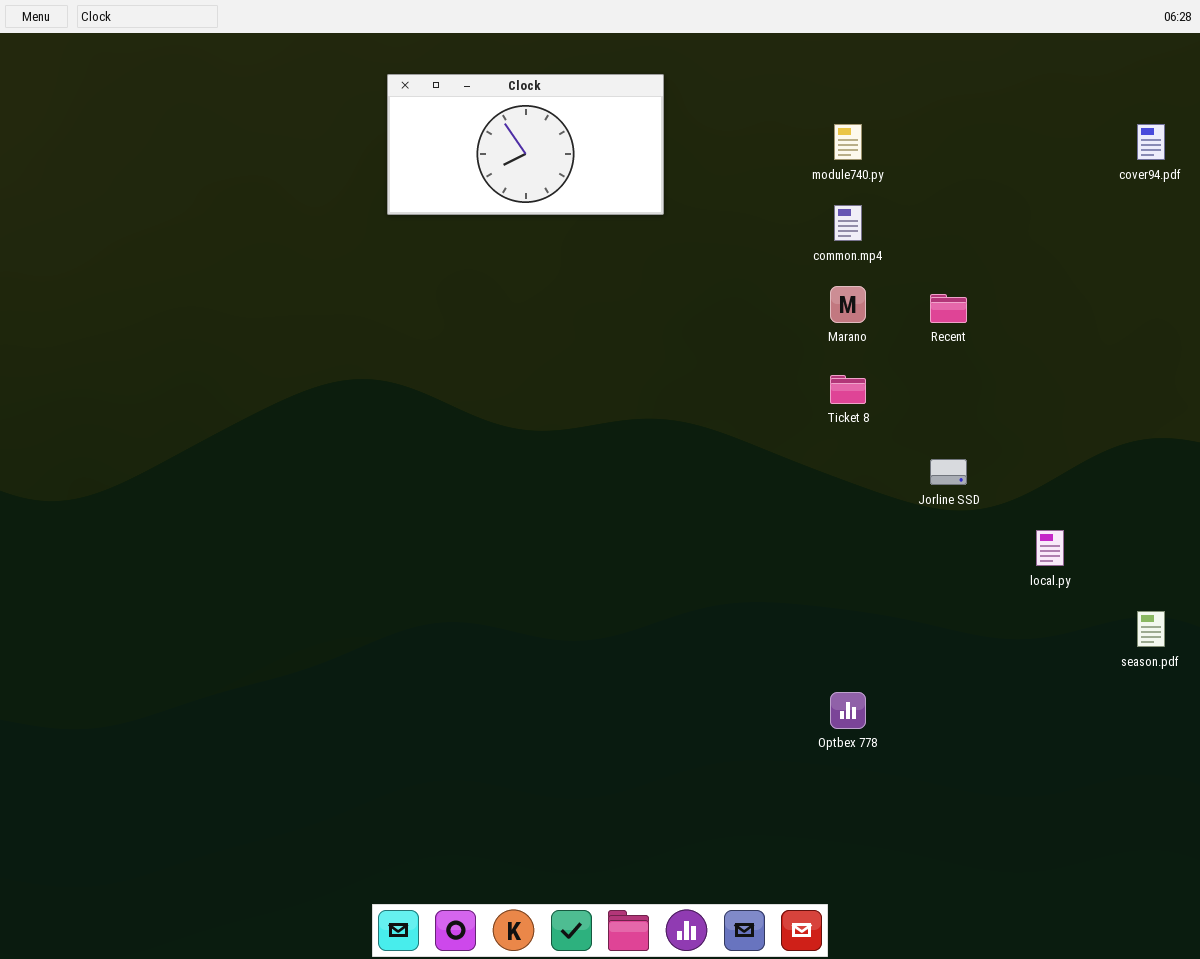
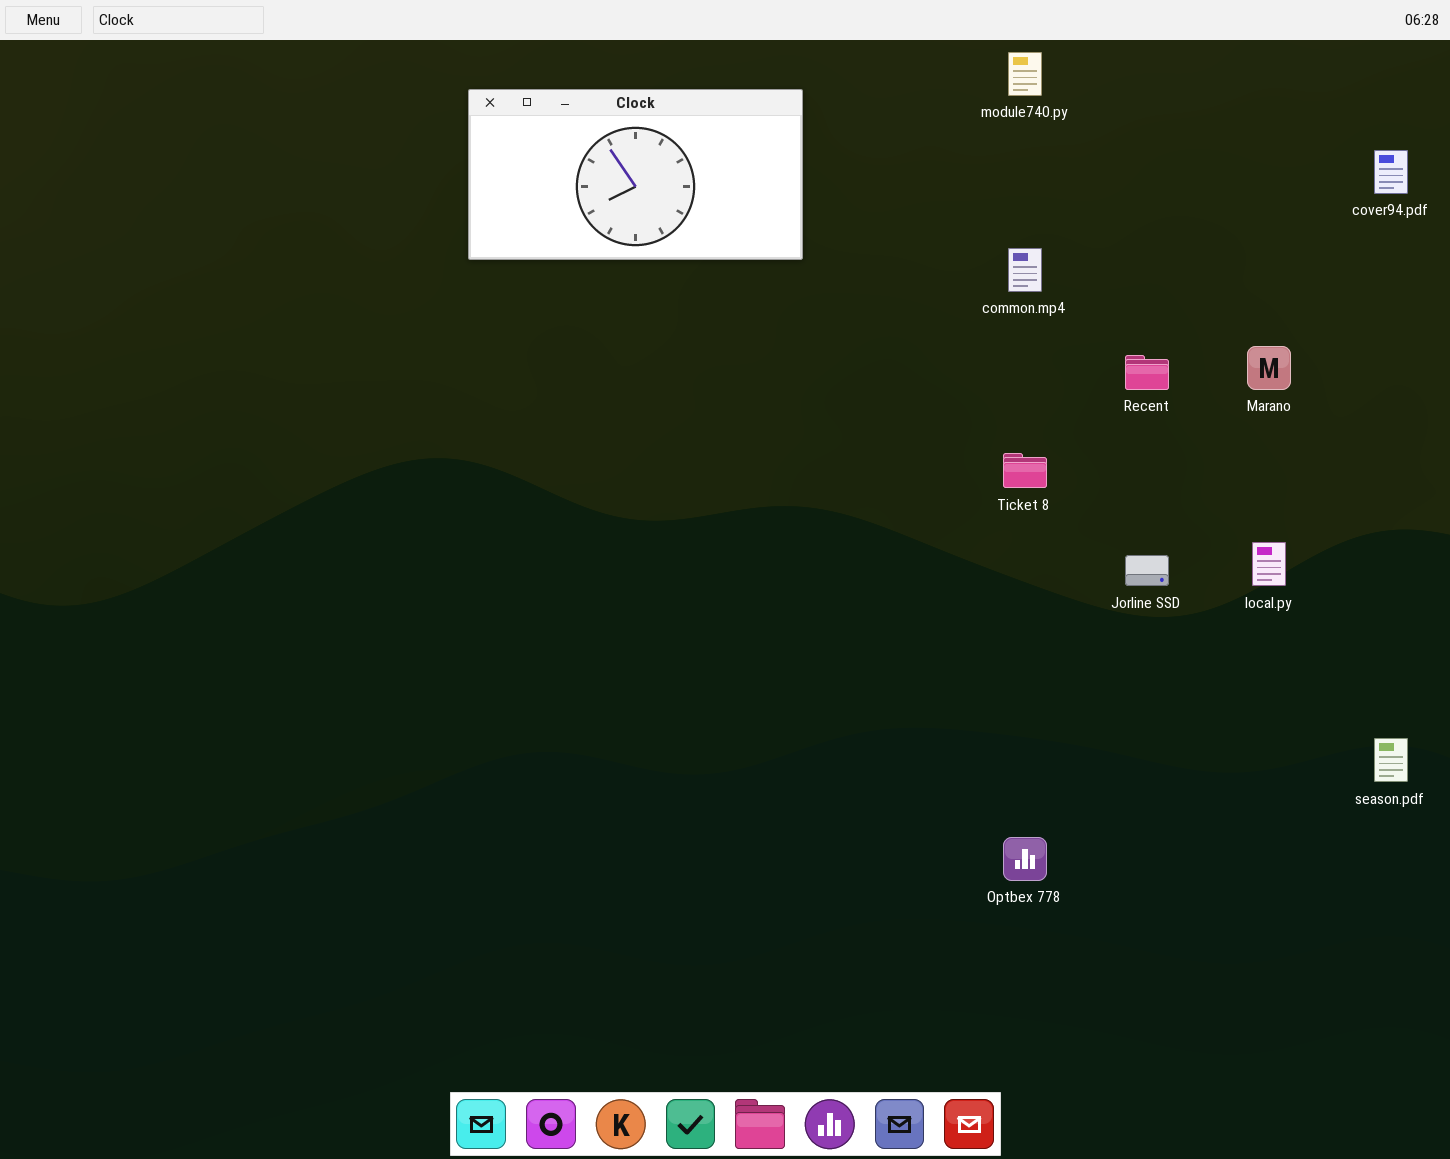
module740.py: [834,124,862,160] -> [1008,52,1042,96], moved
Marano: [830,286,866,323] -> [1247,346,1291,390], moved
local.py: [1036,530,1064,566] -> [1252,542,1286,586], moved

